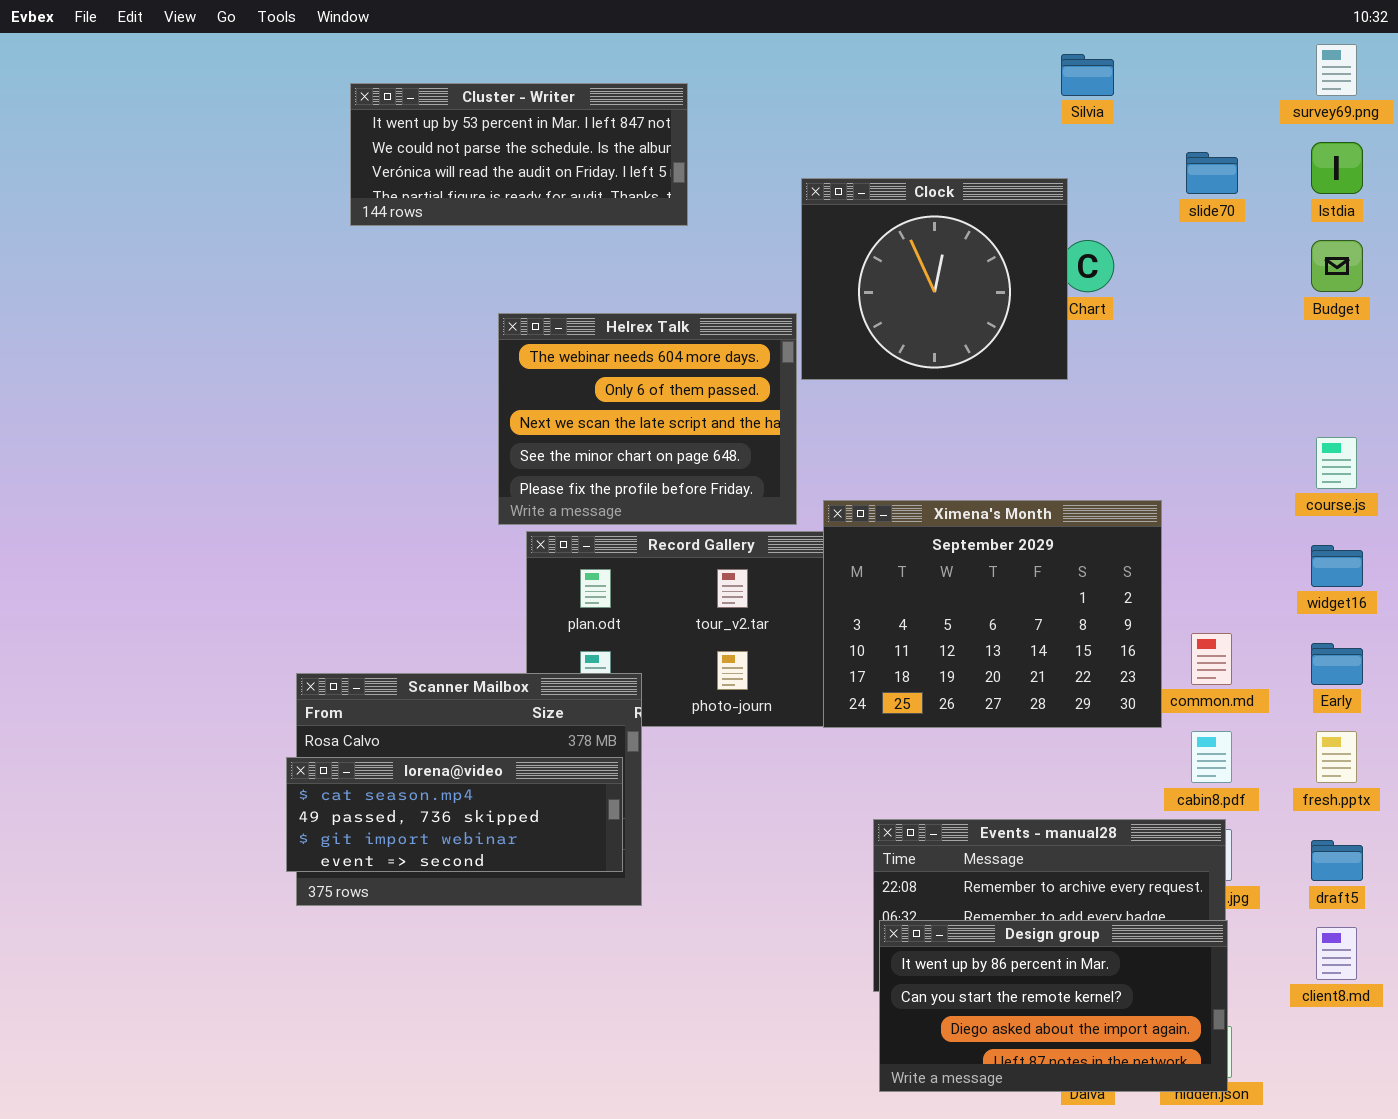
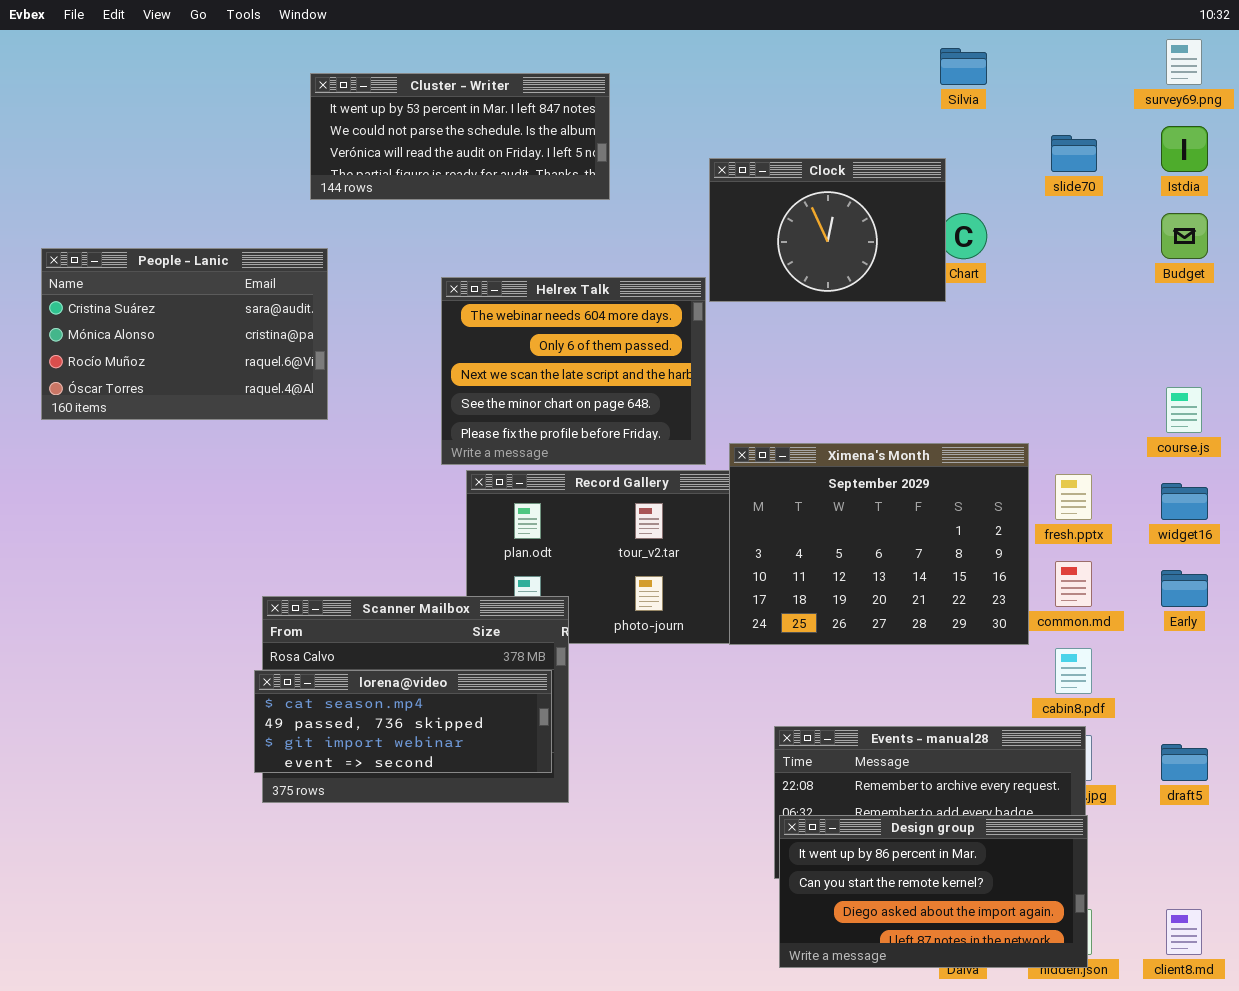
Clock: [801,178,1068,380] -> [709,158,946,302], resized
People - Lanic: none -> [41,248,328,420], opened
fresh.pptx: [1316,731,1357,783] -> [1055,474,1092,520], moved
client8.md: [1316,927,1357,980] -> [1166,909,1202,955], moved

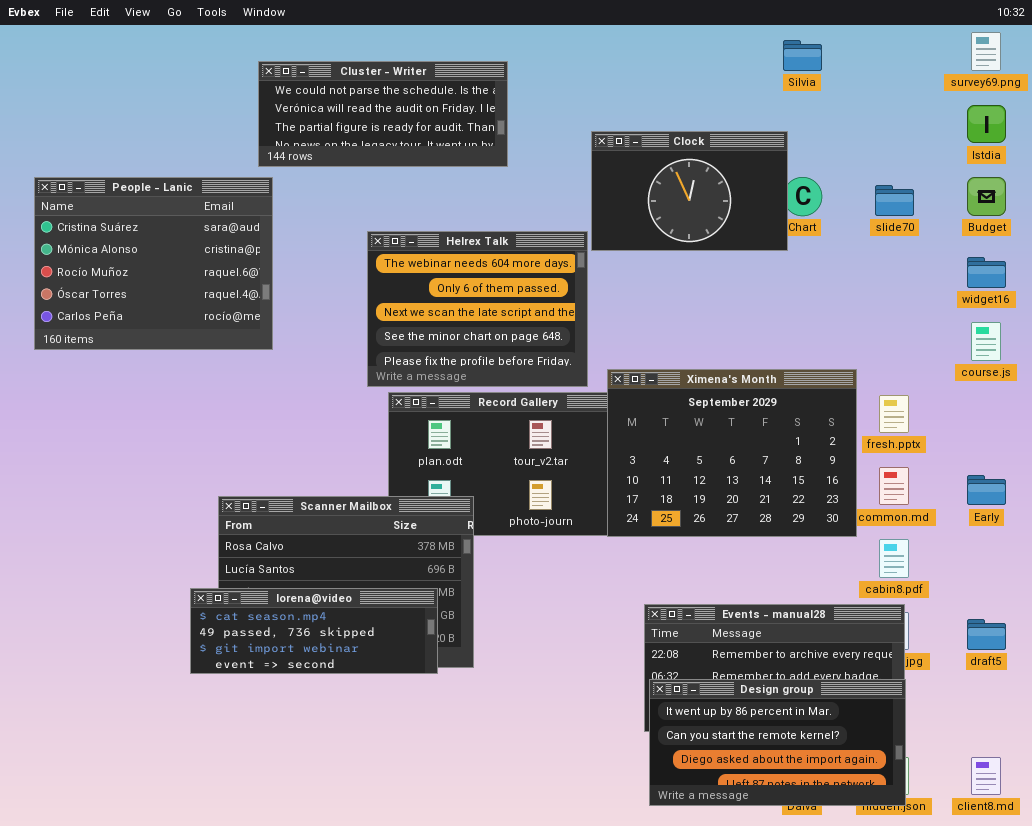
Cluster - Writer: [310,73,610,200] -> [258,61,508,167], scrolled down 1 row
slide70: [1051,135,1097,172] -> [875,185,914,216], moved
People - Lanic: [41,248,328,420] -> [34,177,273,350], resized
widget16: [1161,483,1208,520] -> [967,257,1006,288], moved
lorena@video: [254,670,552,773] -> [190,588,438,674], moved

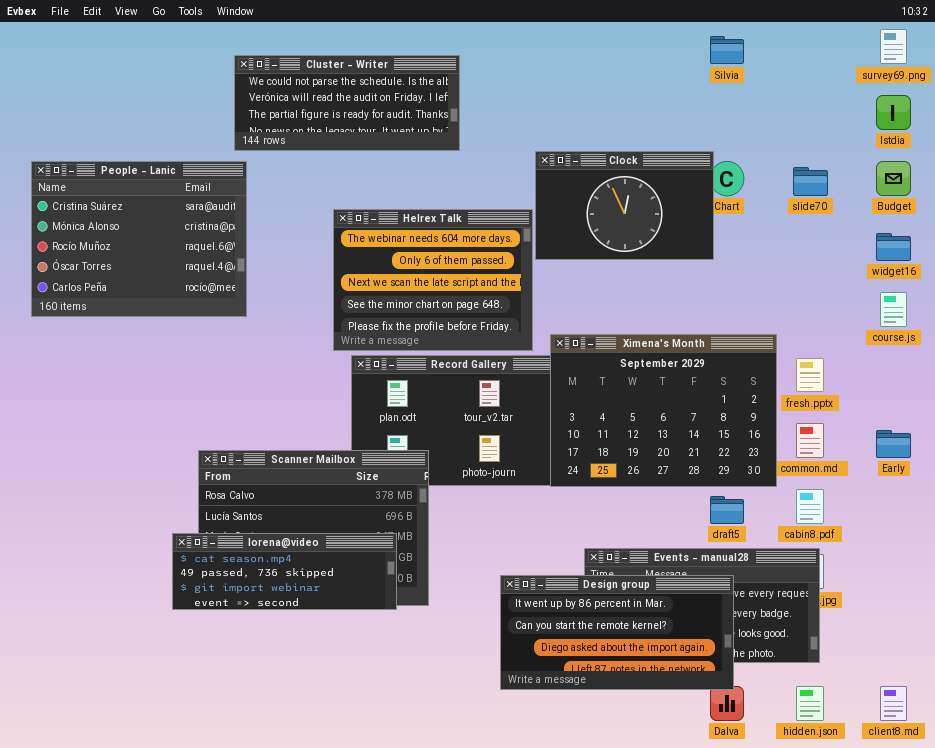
Clock: [591,131,788,251] -> [535,151,714,260], moved
draft5: [967,619,1006,650] -> [710,496,744,524], moved
Design group: [649,679,906,806] -> [500,575,734,690], moved

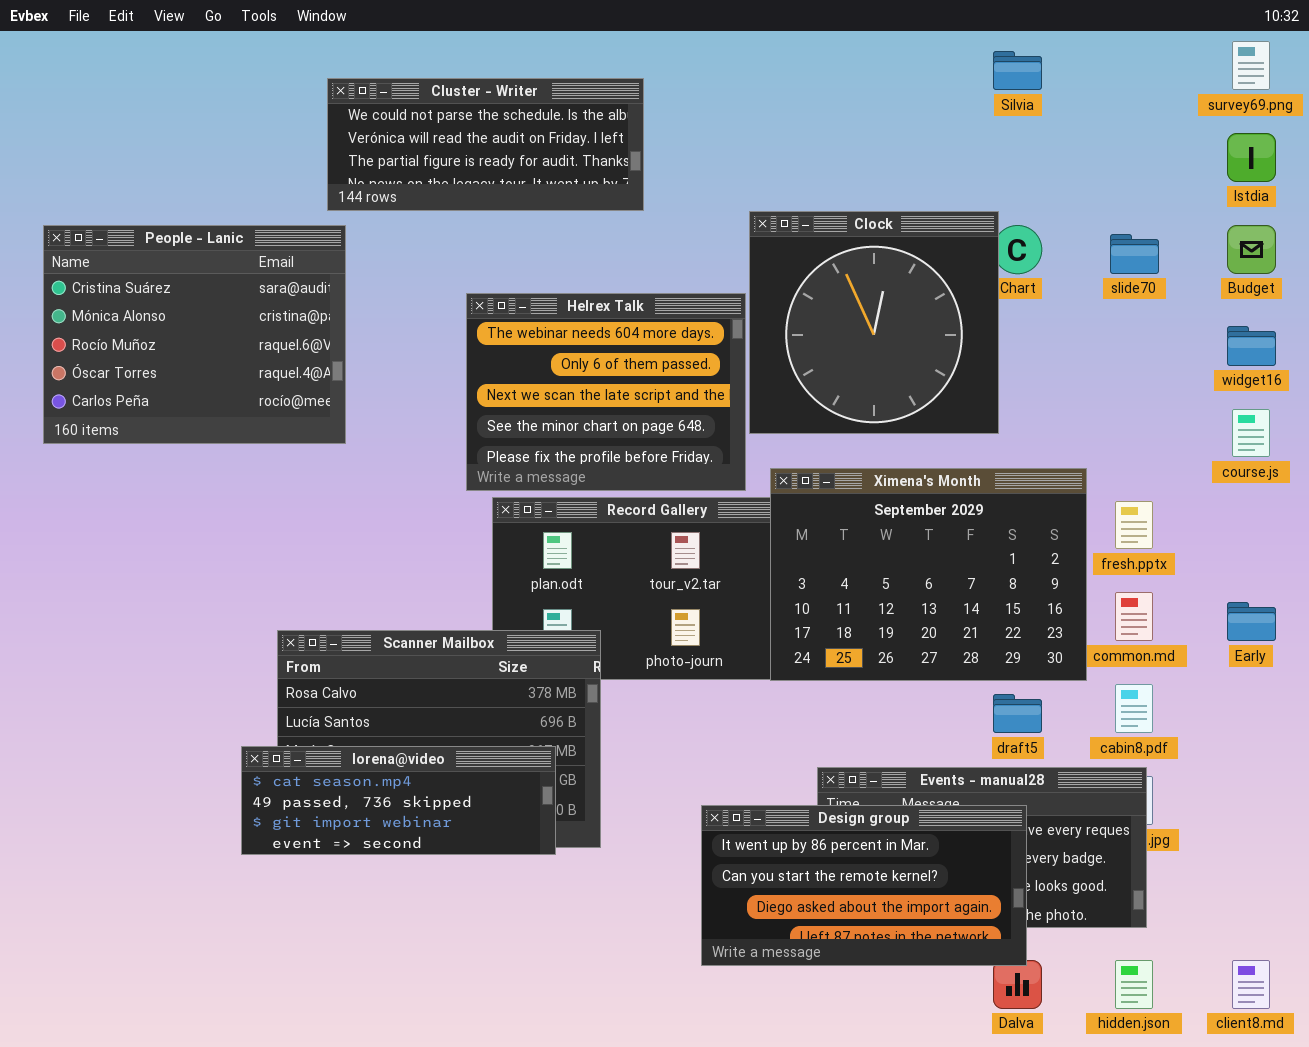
Clock: [535,151,714,260] -> [749,211,999,434], resized

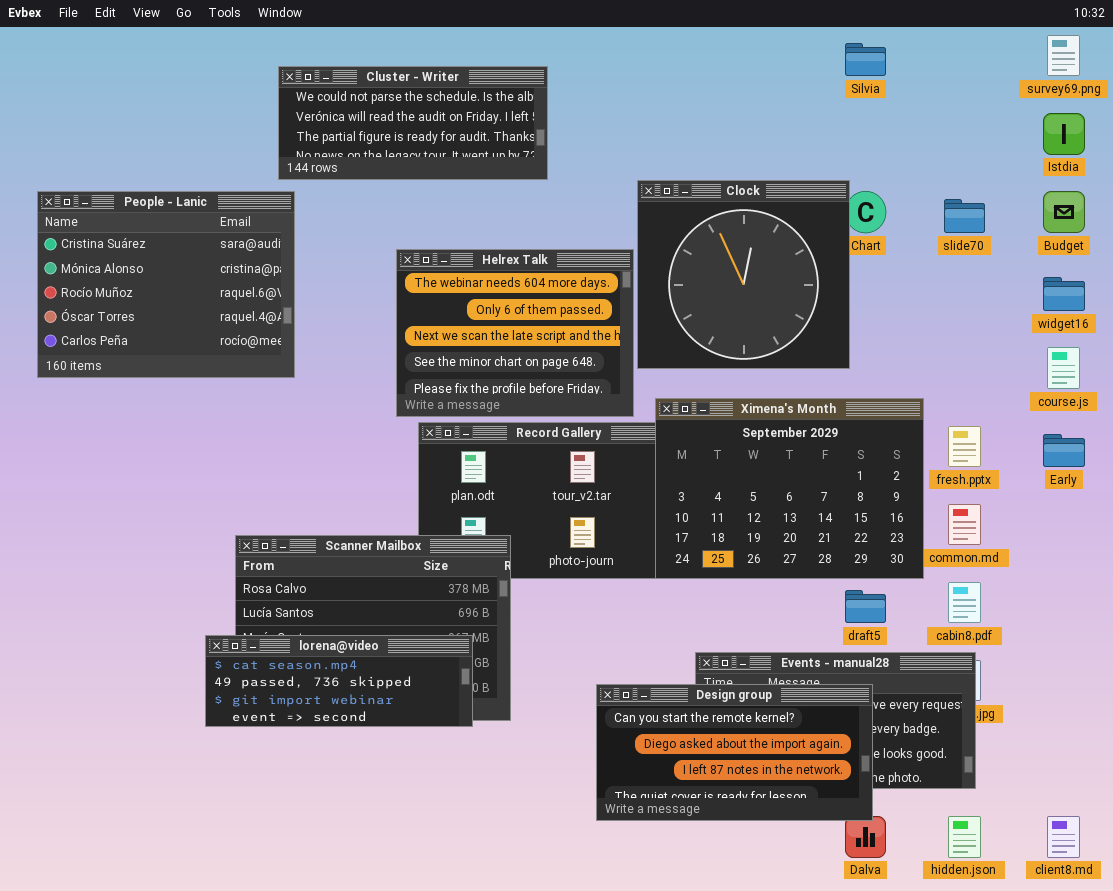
Early: [1227,602,1276,641] -> [1043,434,1085,467], moved
Design group: [701,805,1027,966] -> [596,684,873,821], scrolled down 1 row

